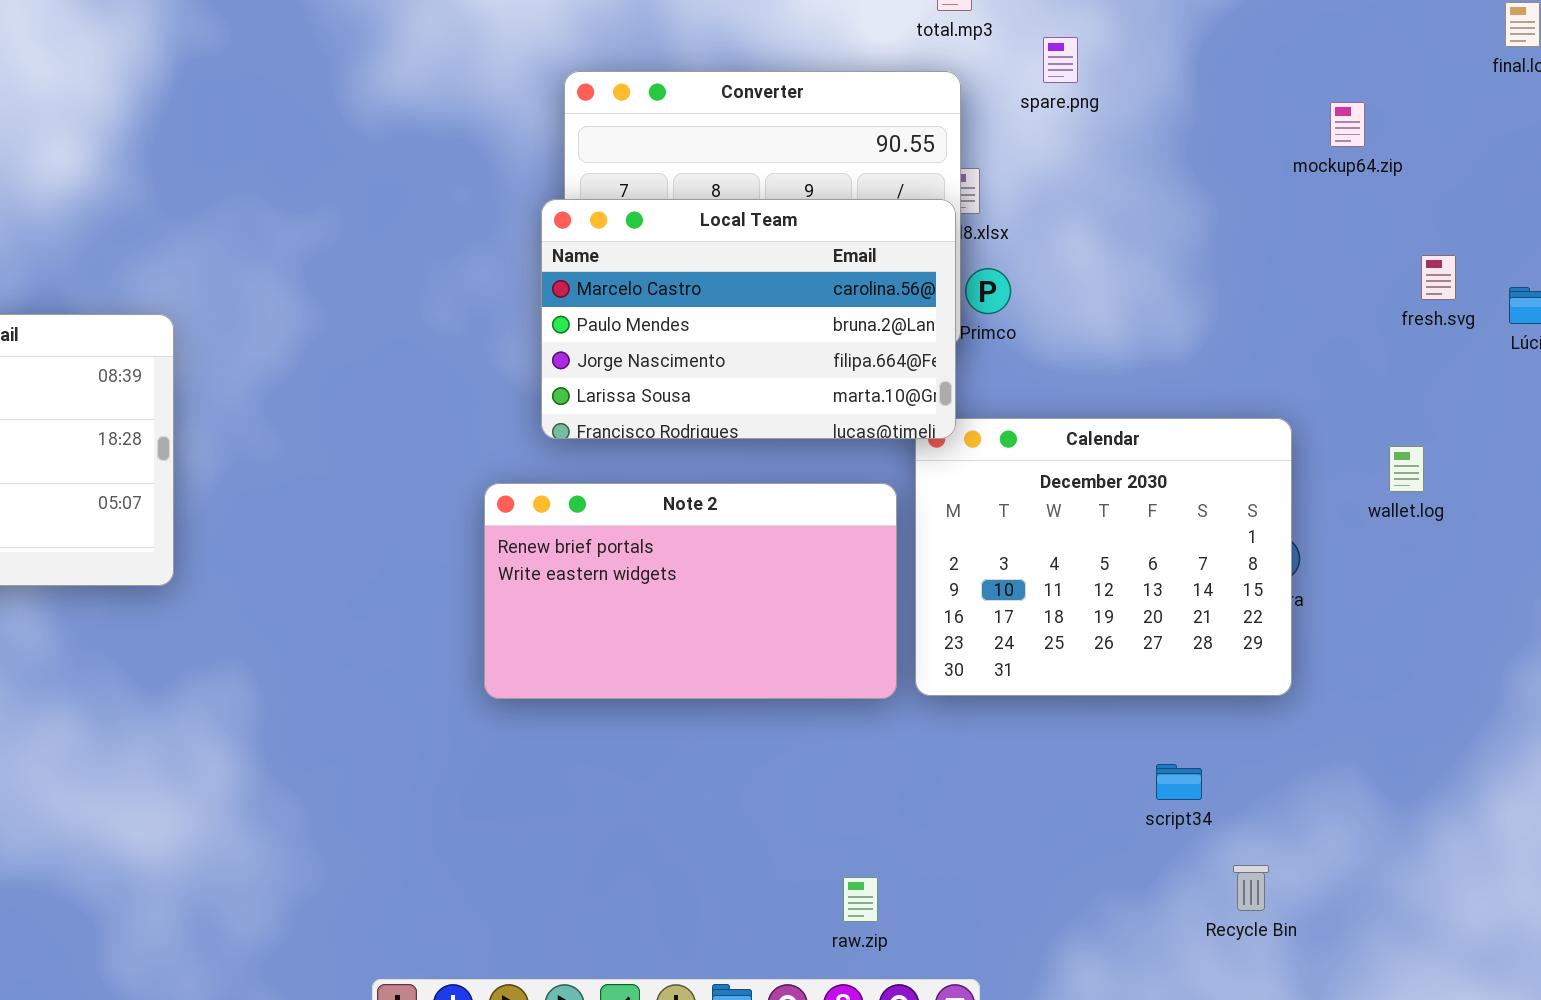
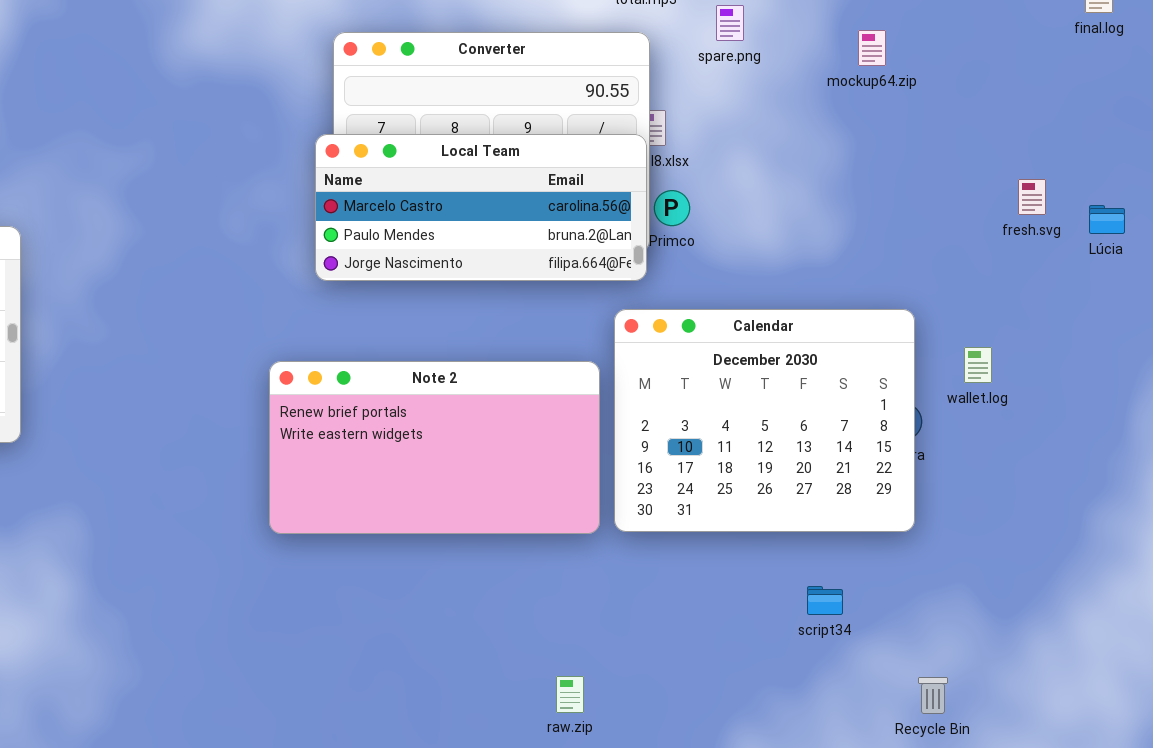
mockup64.zip: [1330,102,1365,147] -> [858,30,886,66], moved
Local Team: [541,199,956,439] -> [315,134,647,281], resized
wallet.log: [1389,446,1424,492] -> [964,347,992,383], moved
Recycle Bin: [1233,865,1269,911] -> [918,677,948,714], moved

